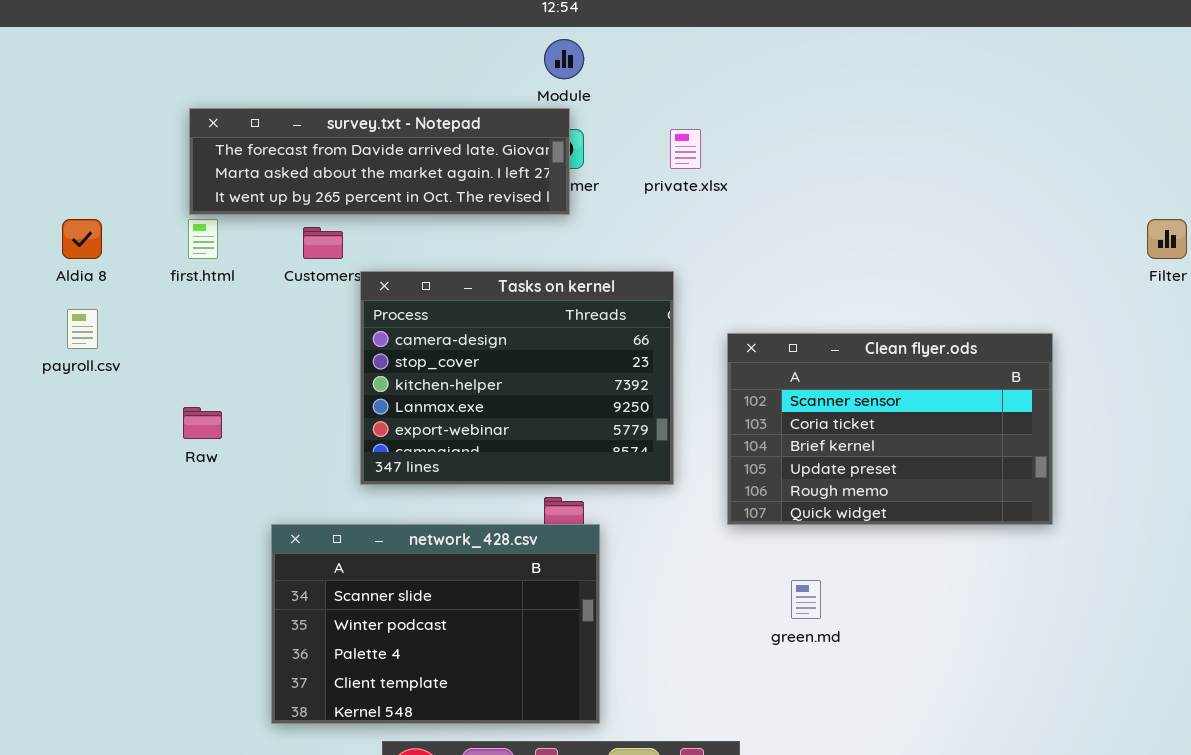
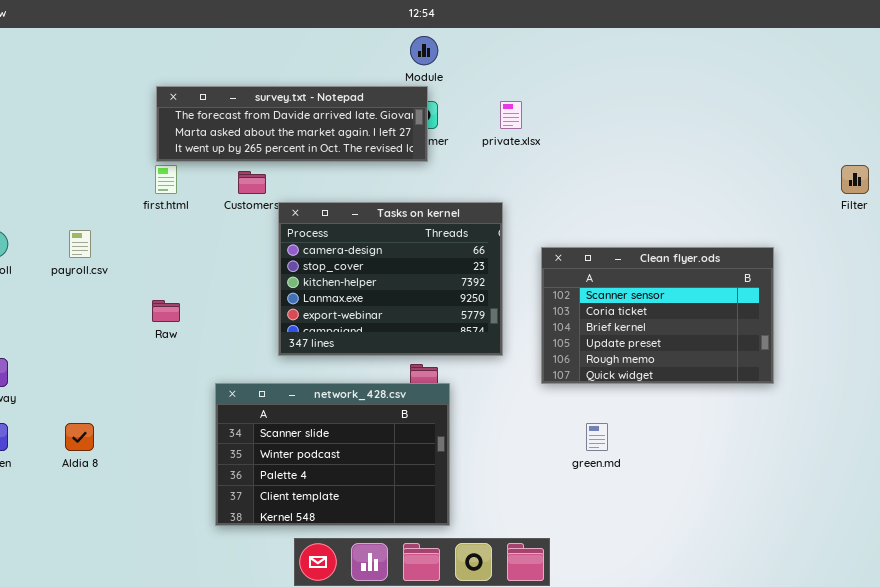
Aldia 8: [62,219,102,259] -> [65,423,94,451], moved

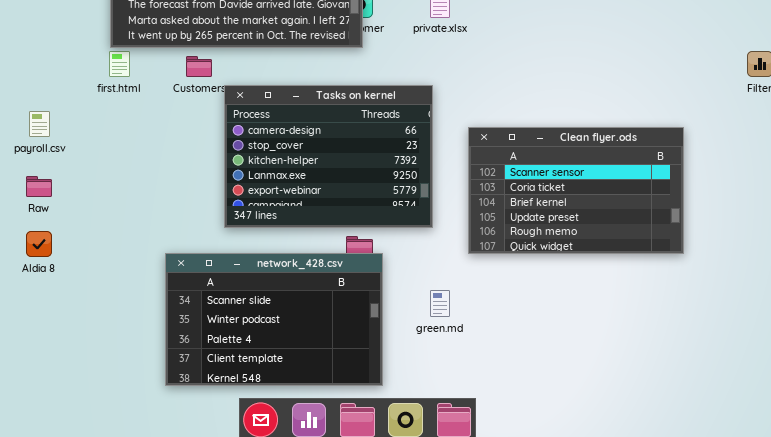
Raw: [152,300,180,322] -> [26,176,52,197], moved
Aldia 8: [65,423,94,451] -> [26,231,52,257], moved
green.md: [586,423,608,451] -> [430,290,450,317], moved

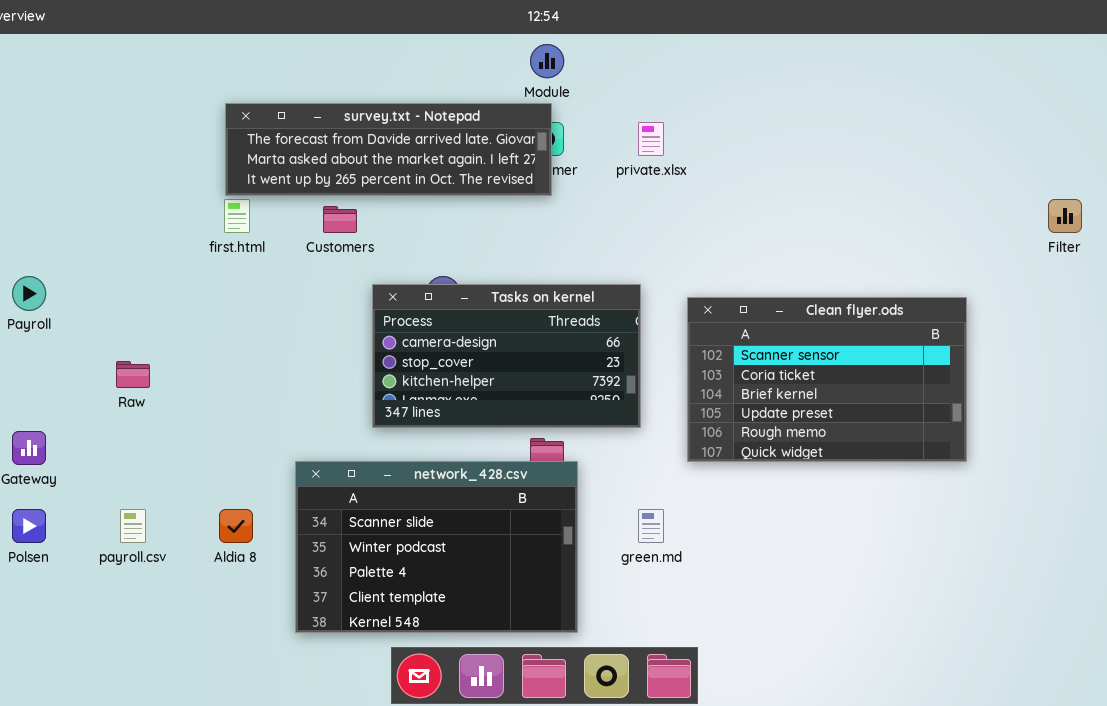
Tasks on kernel: [224,85,433,228] -> [372,284,641,428], resized
payroll.csv: [29,111,50,137] -> [120,509,146,543], moved
Aldia 8: [26,231,52,257] -> [219,509,253,543], moved

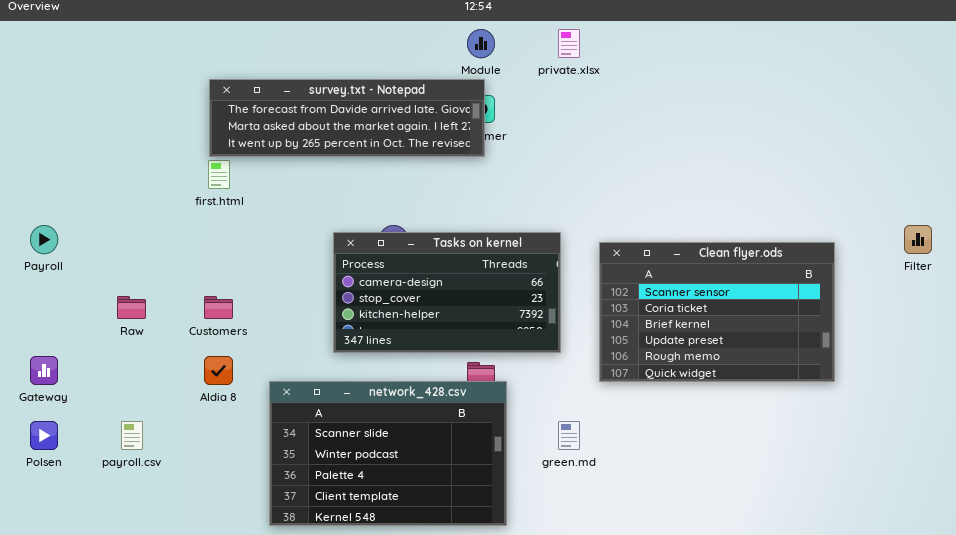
private.xlsx: [638,122,664,156] -> [558,29,580,58], moved
Filter: [1048,199,1082,233] -> [904,225,932,254], moved
Customers: [323,206,357,233] -> [204,296,233,319], moved
Aldia 8: [219,509,253,543] -> [204,356,233,385], moved

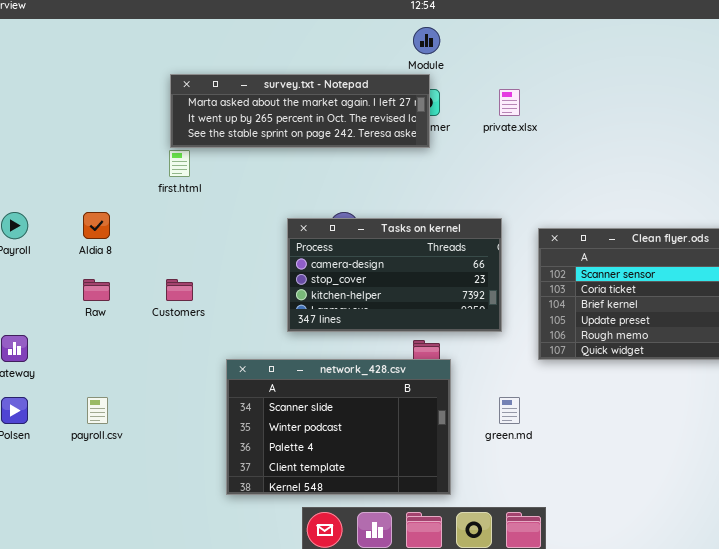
private.xlsx: [558,29,580,58] -> [499,89,520,116], moved
survey.txt - Notepad: [209,79,485,157] -> [170,74,430,148], scrolled down 1 row
Aldia 8: [204,356,233,385] -> [83,212,110,239], moved

